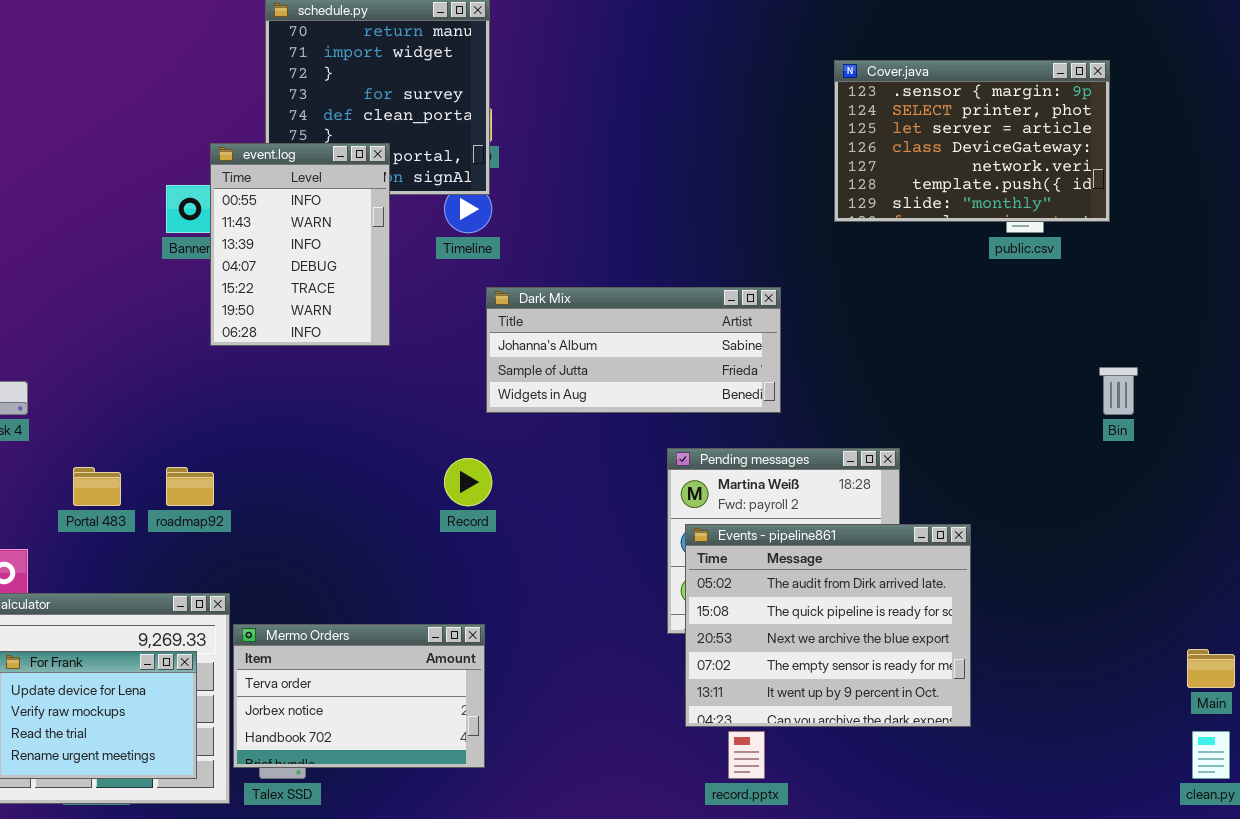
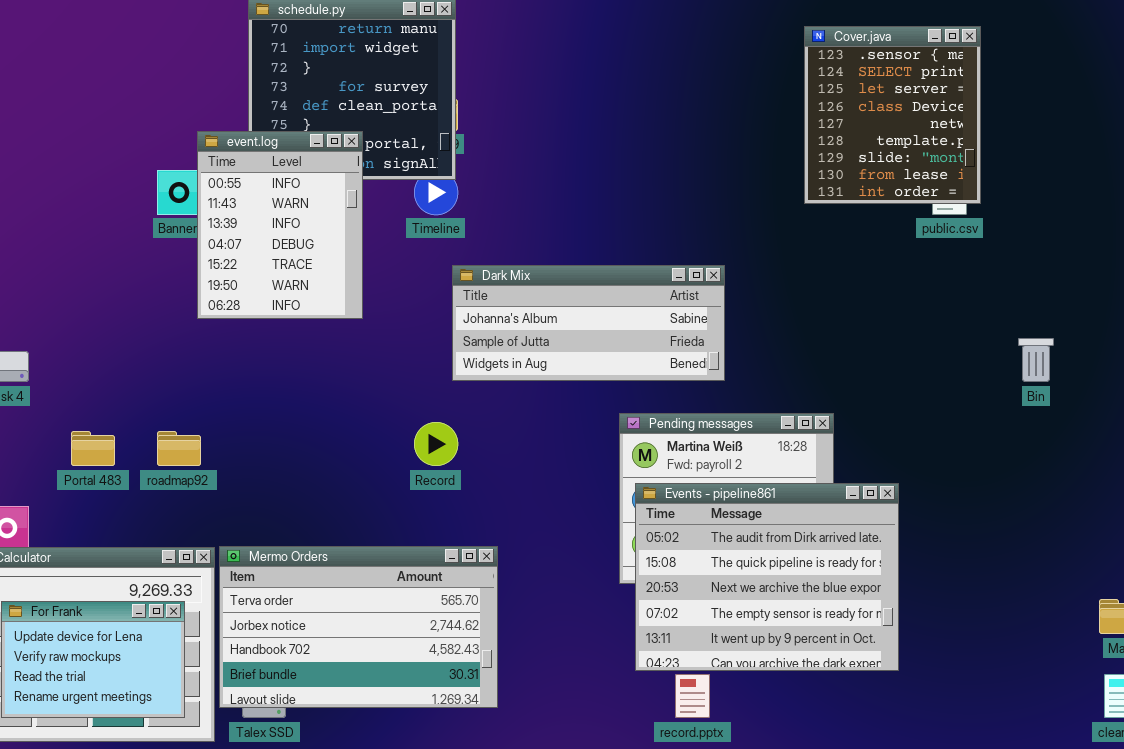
Cover.java: [834,60,1110,222] -> [804,26,981,204], moved, resized
Mermo Orders: [233,624,485,768] -> [219,546,498,708], resized

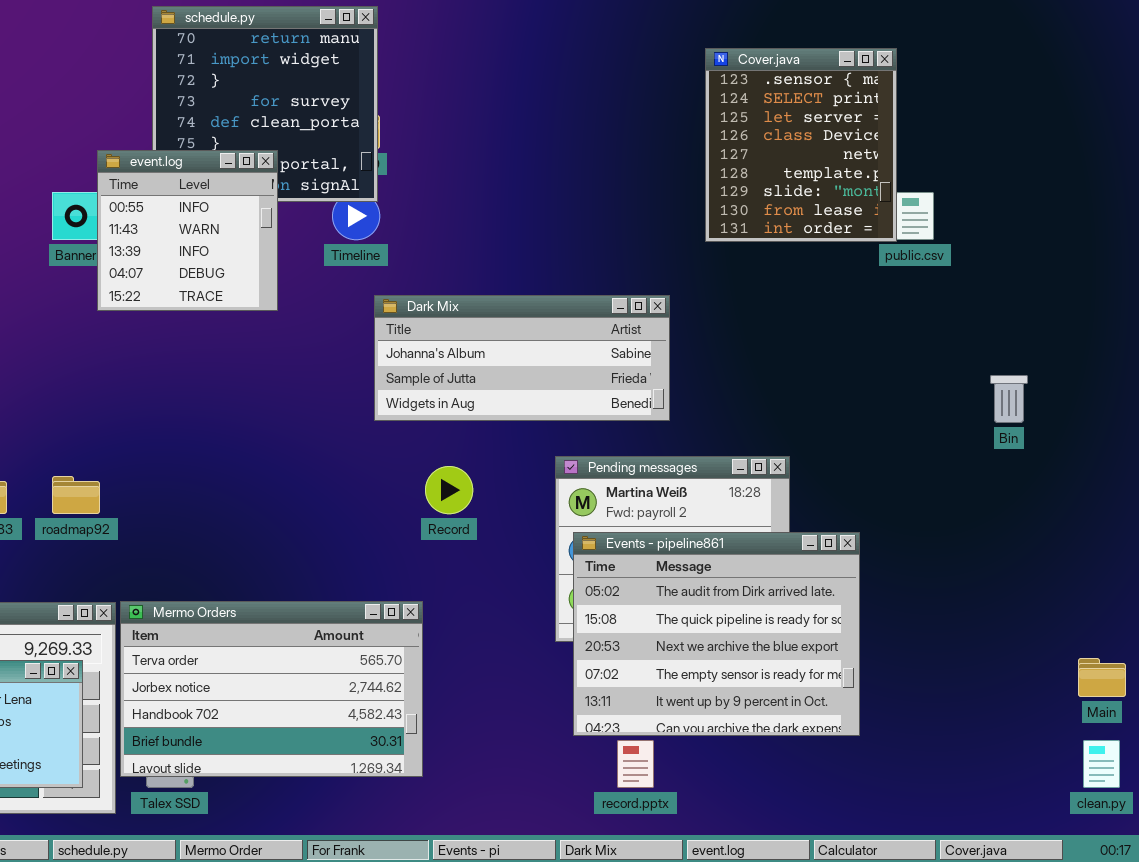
Cover.java: [804,26,981,204] -> [705,48,897,242], moved
event.log: [197,131,363,319] -> [97,150,278,311], resized
Record: [414,422,458,466] -> [425,466,473,514], moved

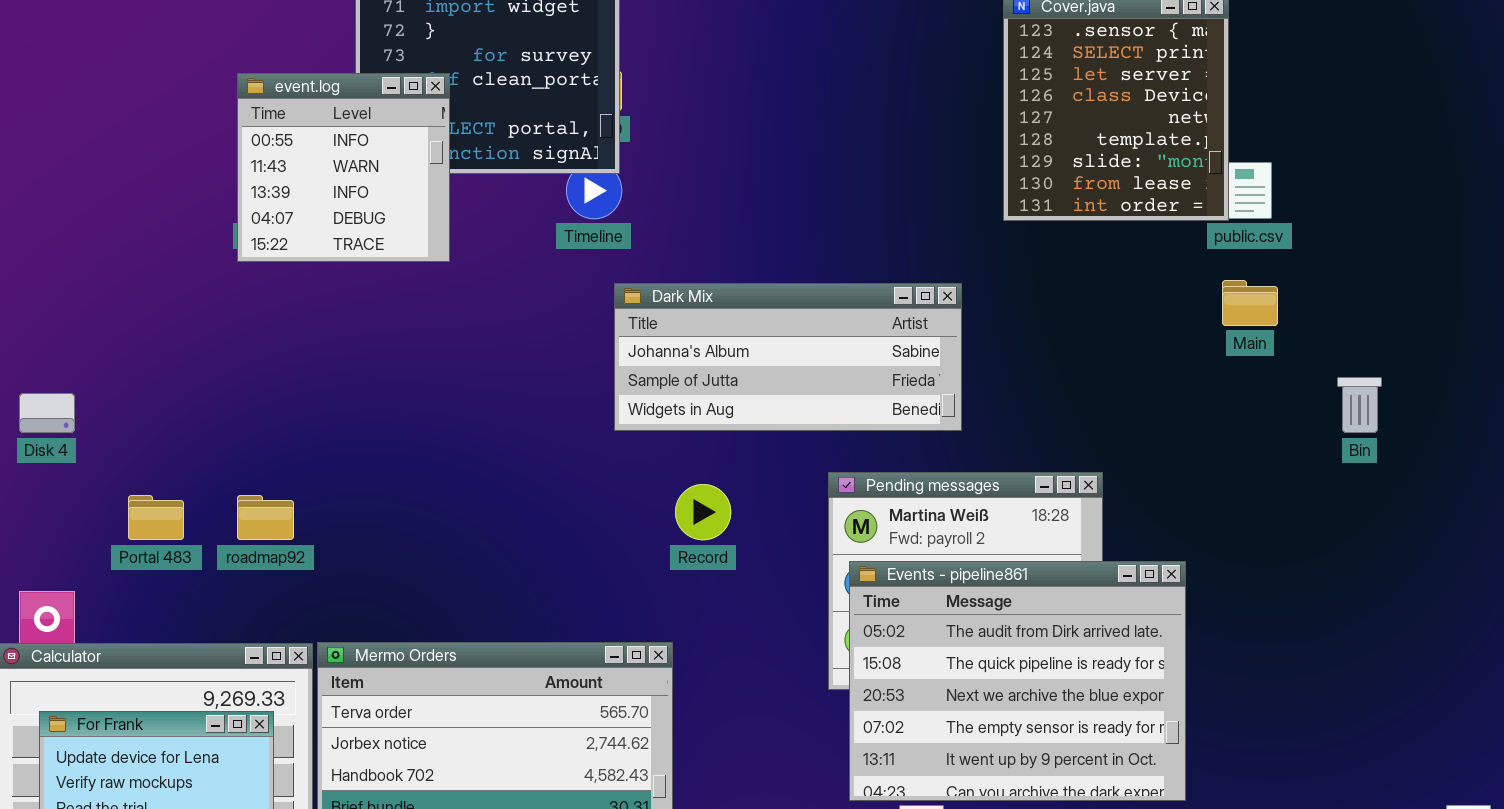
event.log: [97,150,278,311] -> [237,73,450,262], moved
Main: [1078,658,1126,697] -> [1222,280,1278,326], moved

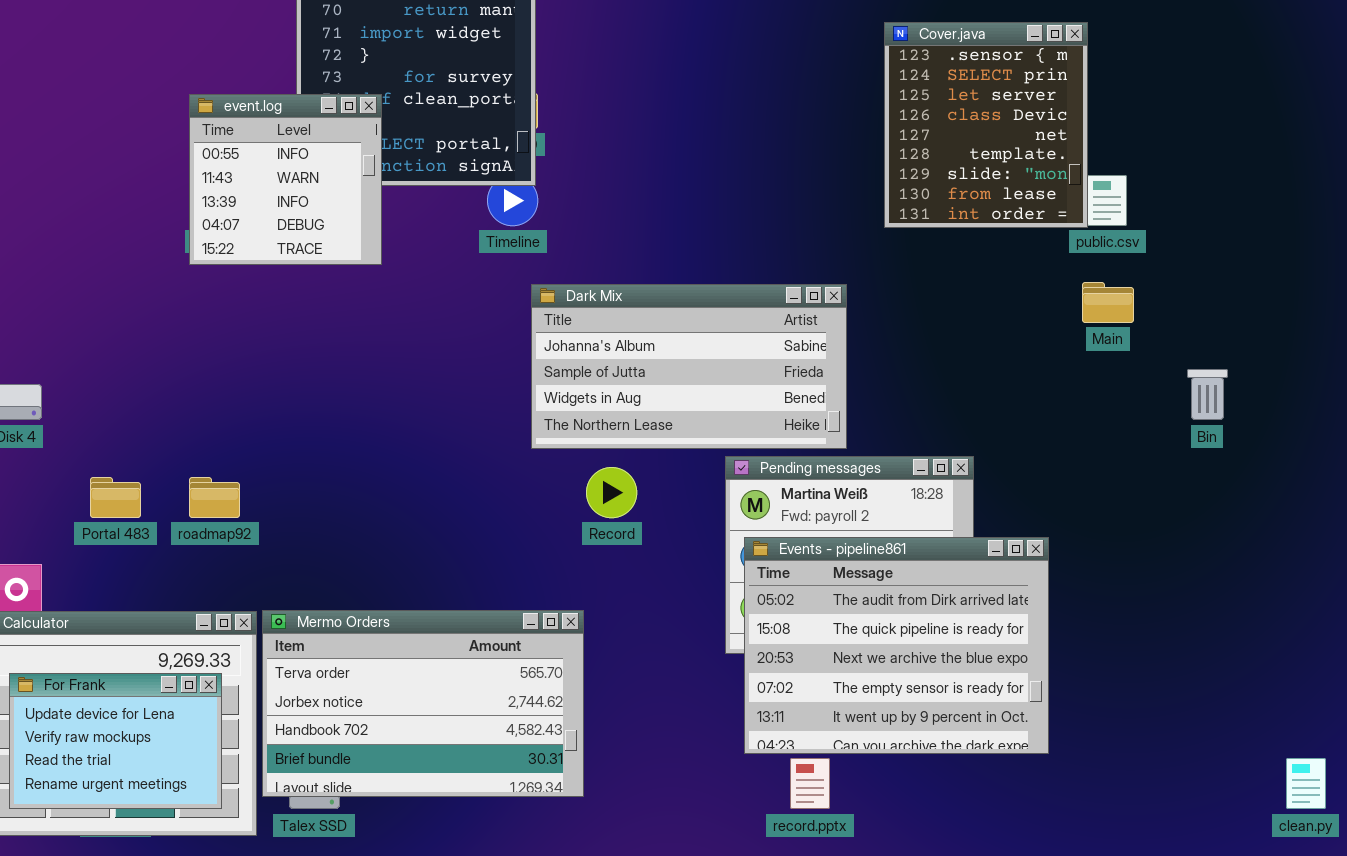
Dark Mix: [614,283,962,431] -> [531,284,847,449], resized

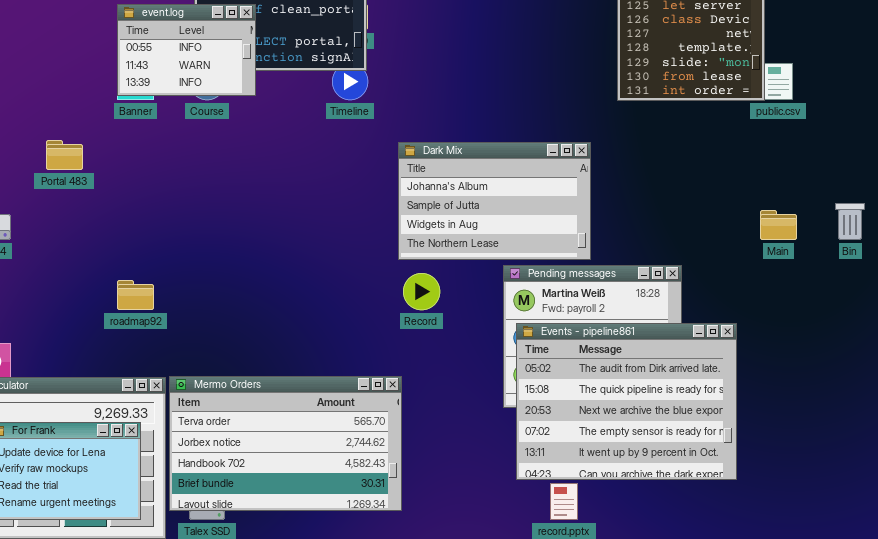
event.log: [189,94,382,265] -> [117,4,256,96], resized
Main: [1082,282,1134,323] -> [760,210,797,240], moved
Dark Mix: [531,284,847,449] -> [398,142,591,260], resized
Portal 483: [90,477,141,518] -> [46,140,83,170], moved

